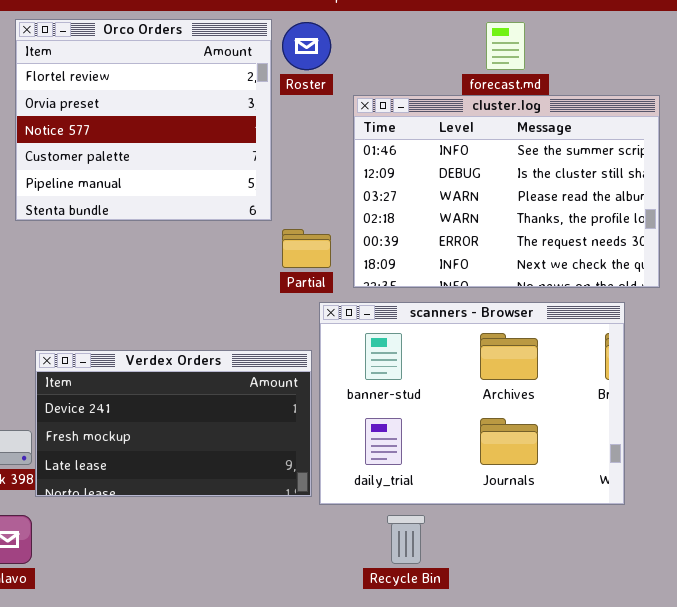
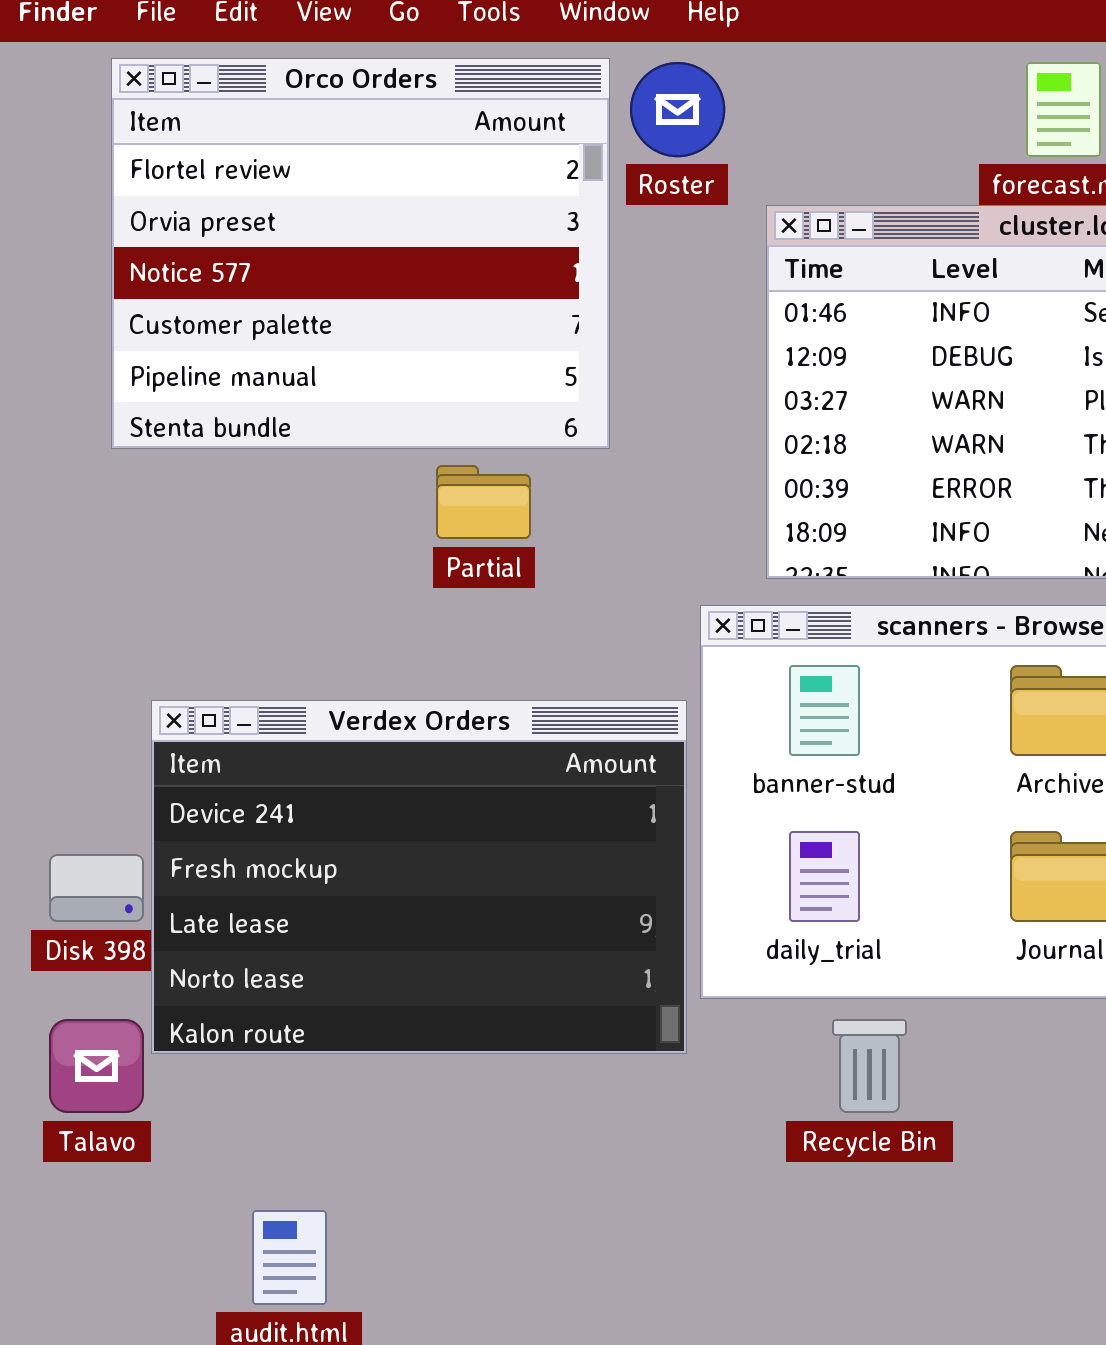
Partial: [282,229,331,268] -> [436,465,531,539], moved
Verdex Orders: [35,350,312,497] -> [151,700,687,1054], resized

